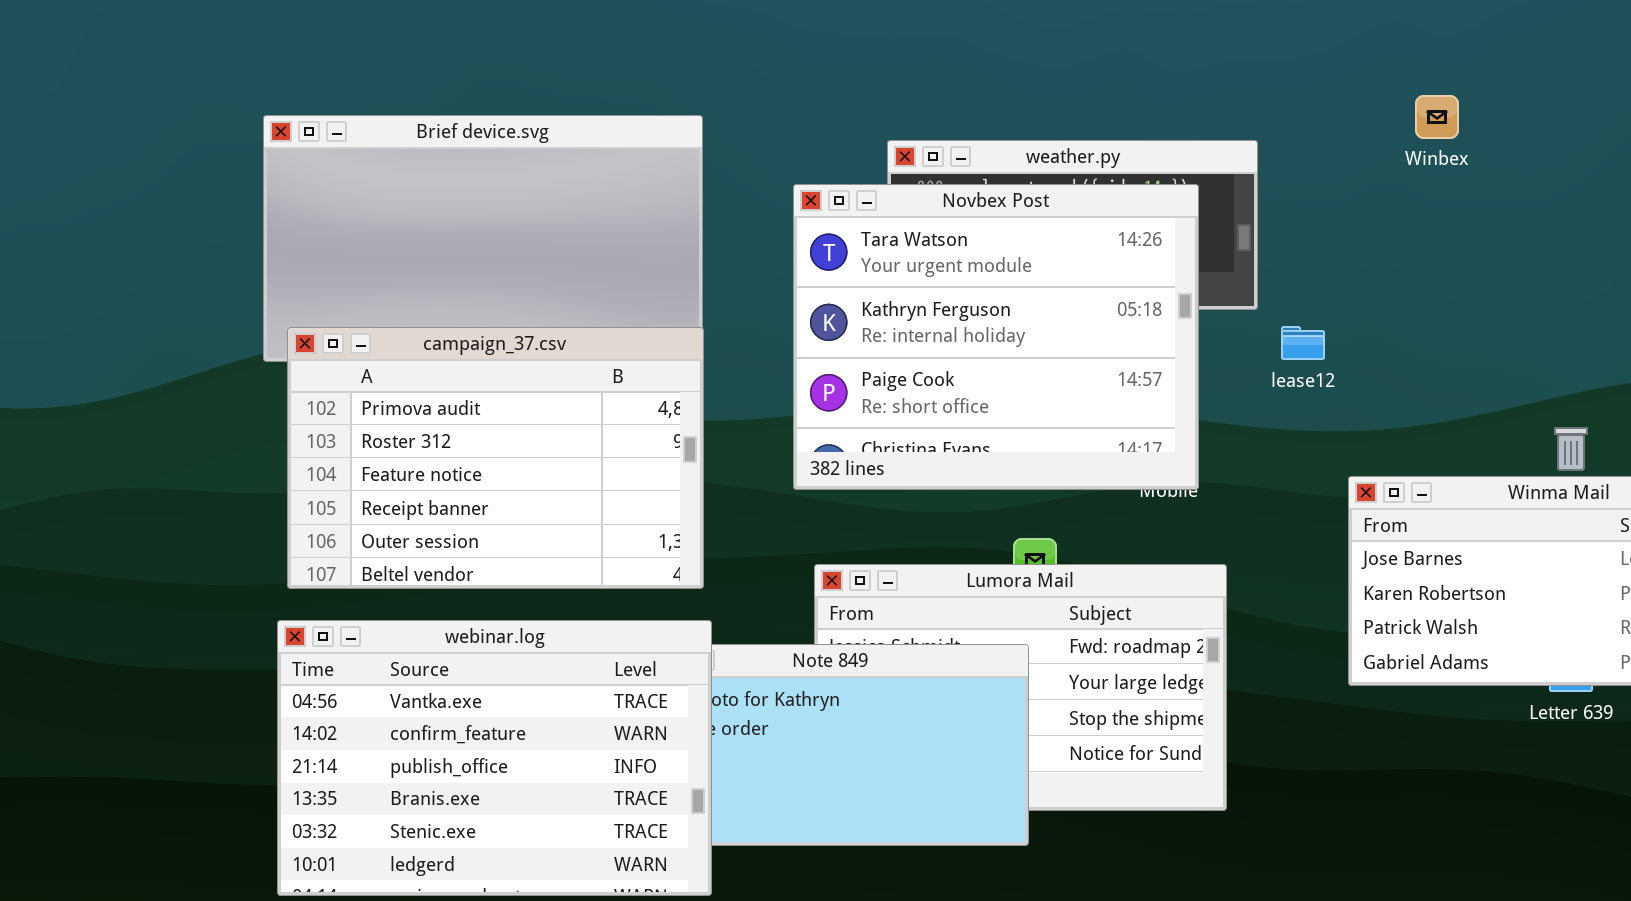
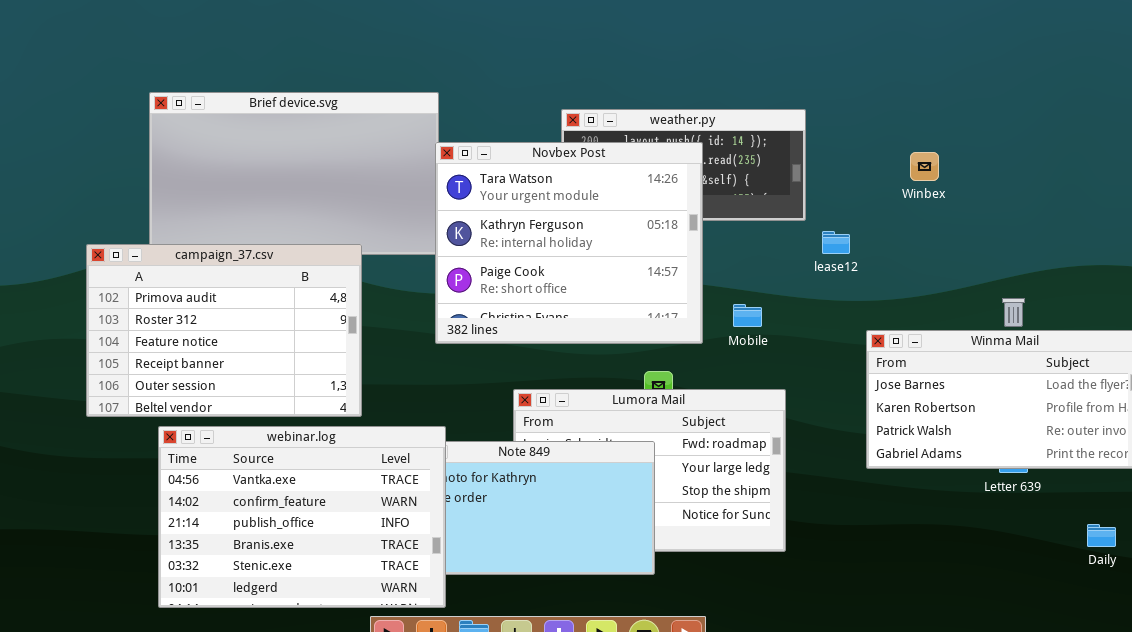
Winbex: [1415,95,1459,139] -> [910,152,939,181], moved
Novbex Post: [793,184,1199,490] -> [435,142,703,344], moved
campaign_37.csv: [287,327,704,589] -> [86,244,362,417], moved

